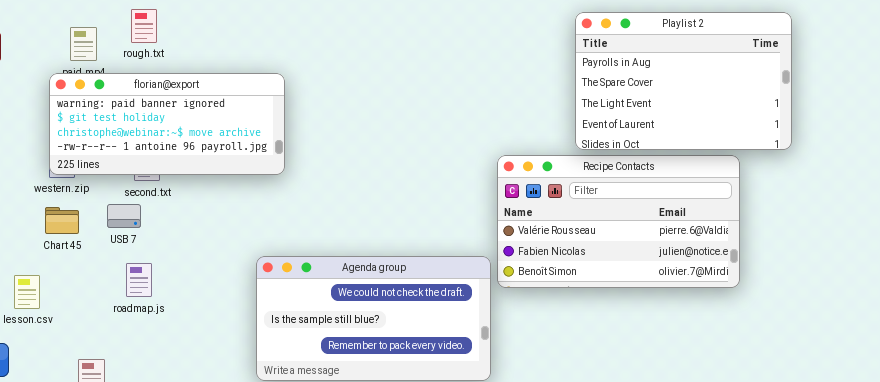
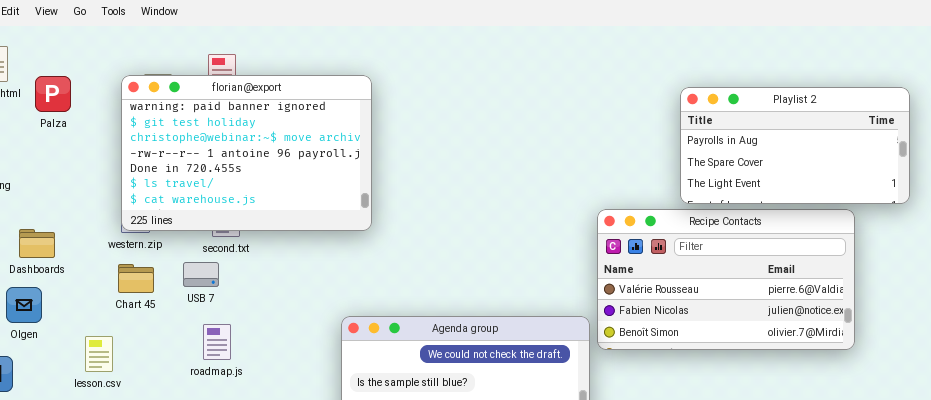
Playlist 2: [575,12,792,150] -> [680,87,910,204], resized
florian@export: [49,73,285,175] -> [121,75,372,231], resized

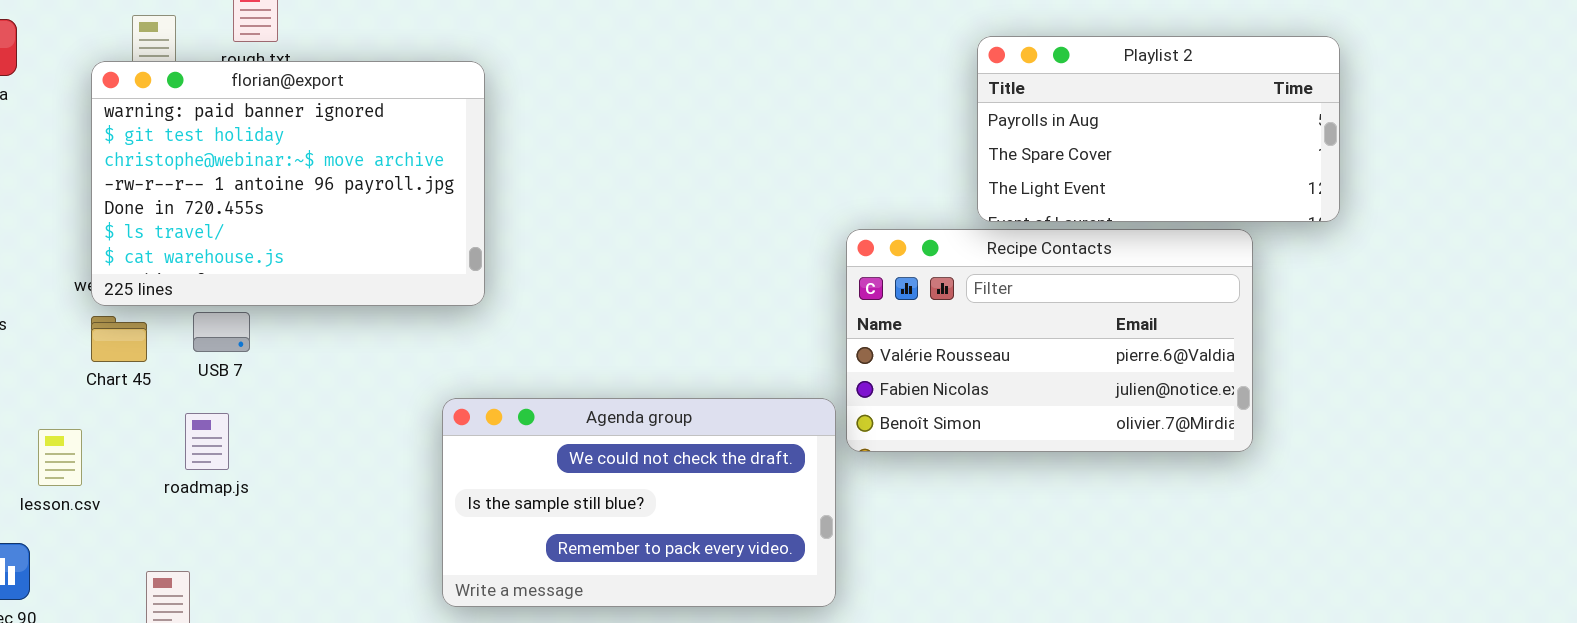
florian@export: [121,75,372,231] -> [91,61,485,306], moved
roadmap.js: [203,324,231,360] -> [185,413,229,470], moved

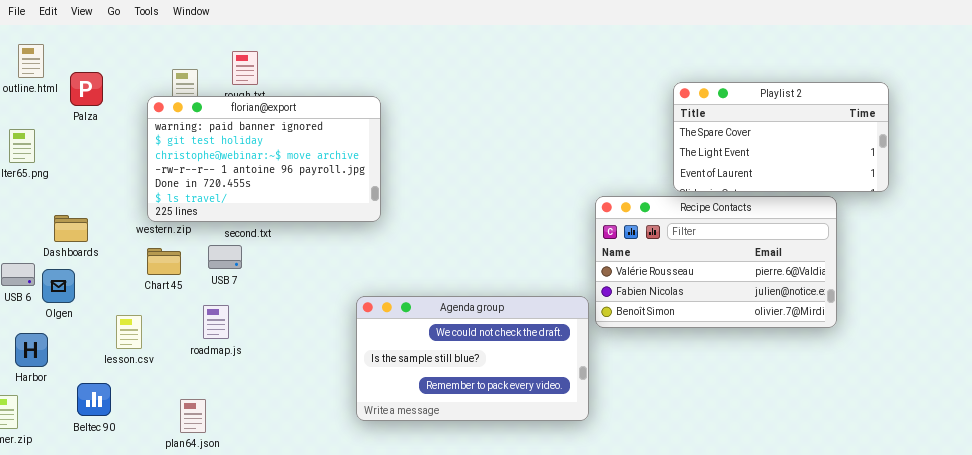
Playlist 2: [977,36,1340,222] -> [673,82,889,192], scrolled down 1 row
florian@export: [91,61,485,306] -> [147,96,381,222], resized

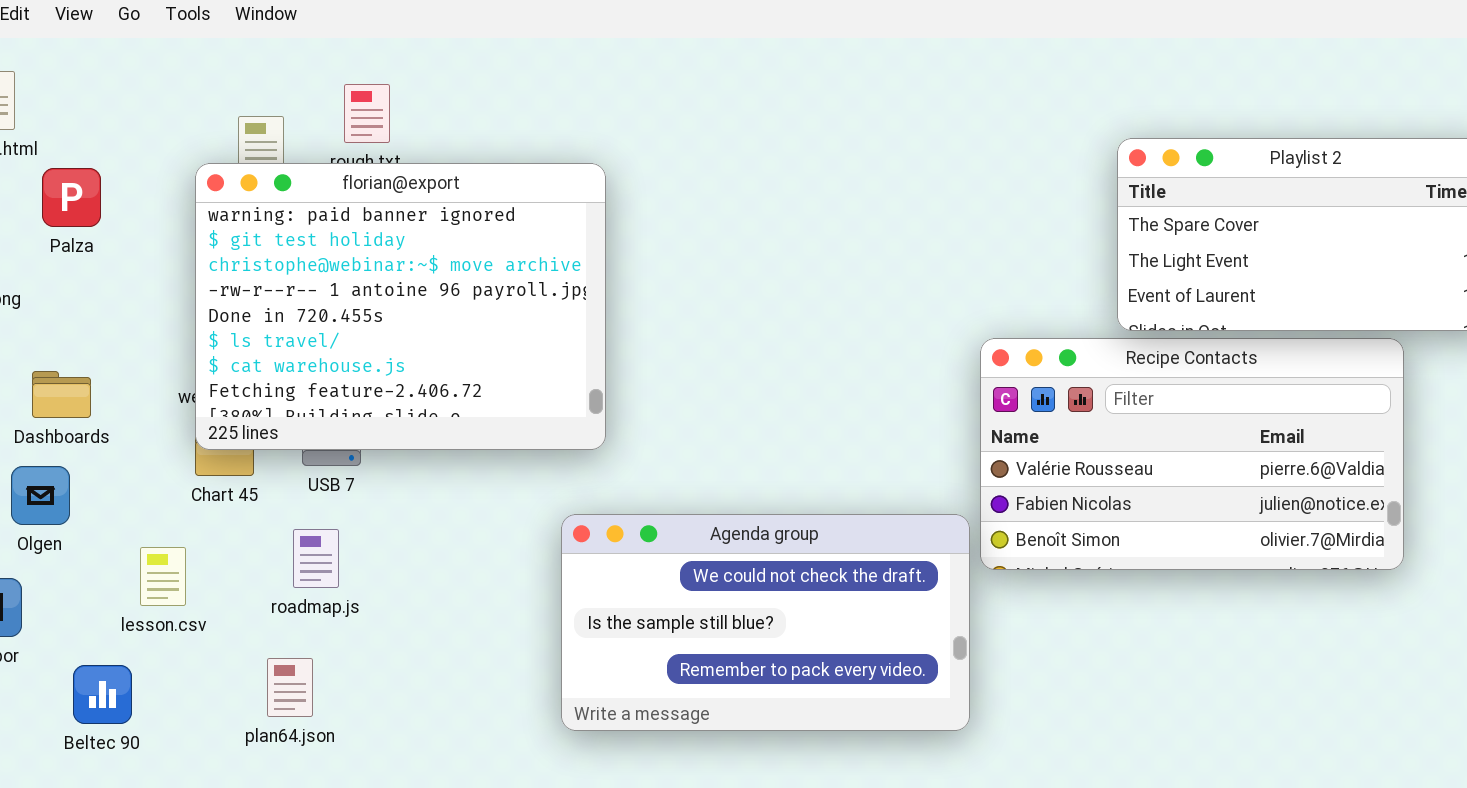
Palza: [70,72,103,106] -> [42,168,101,227], moved
florian@export: [147,96,381,222] -> [195,163,606,450], resized
plan64.json: [180,399,206,433] -> [267,658,313,717], moved

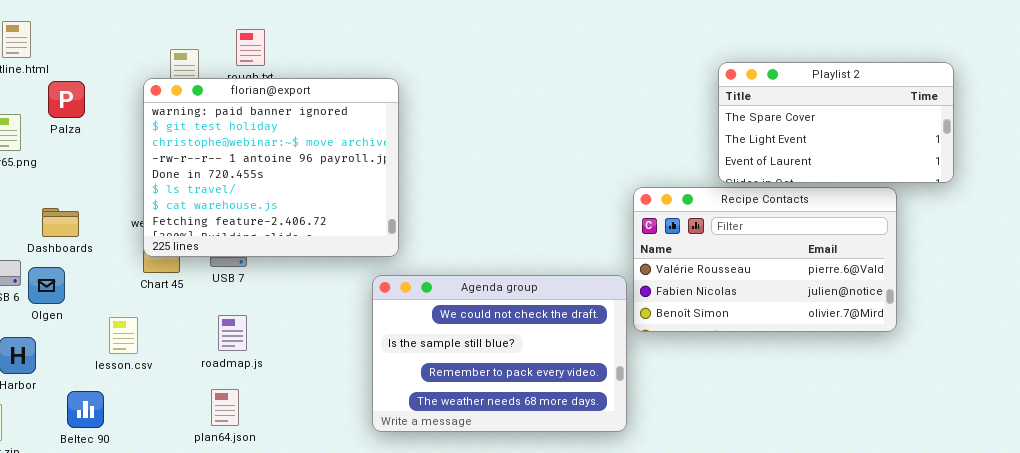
Agenda group: [561,514,970,731] -> [372,275,627,432], resized
roadmap.js: [293,529,339,588] -> [218,315,247,351], moved
plan64.json: [267,658,313,717] -> [211,389,239,426], moved

